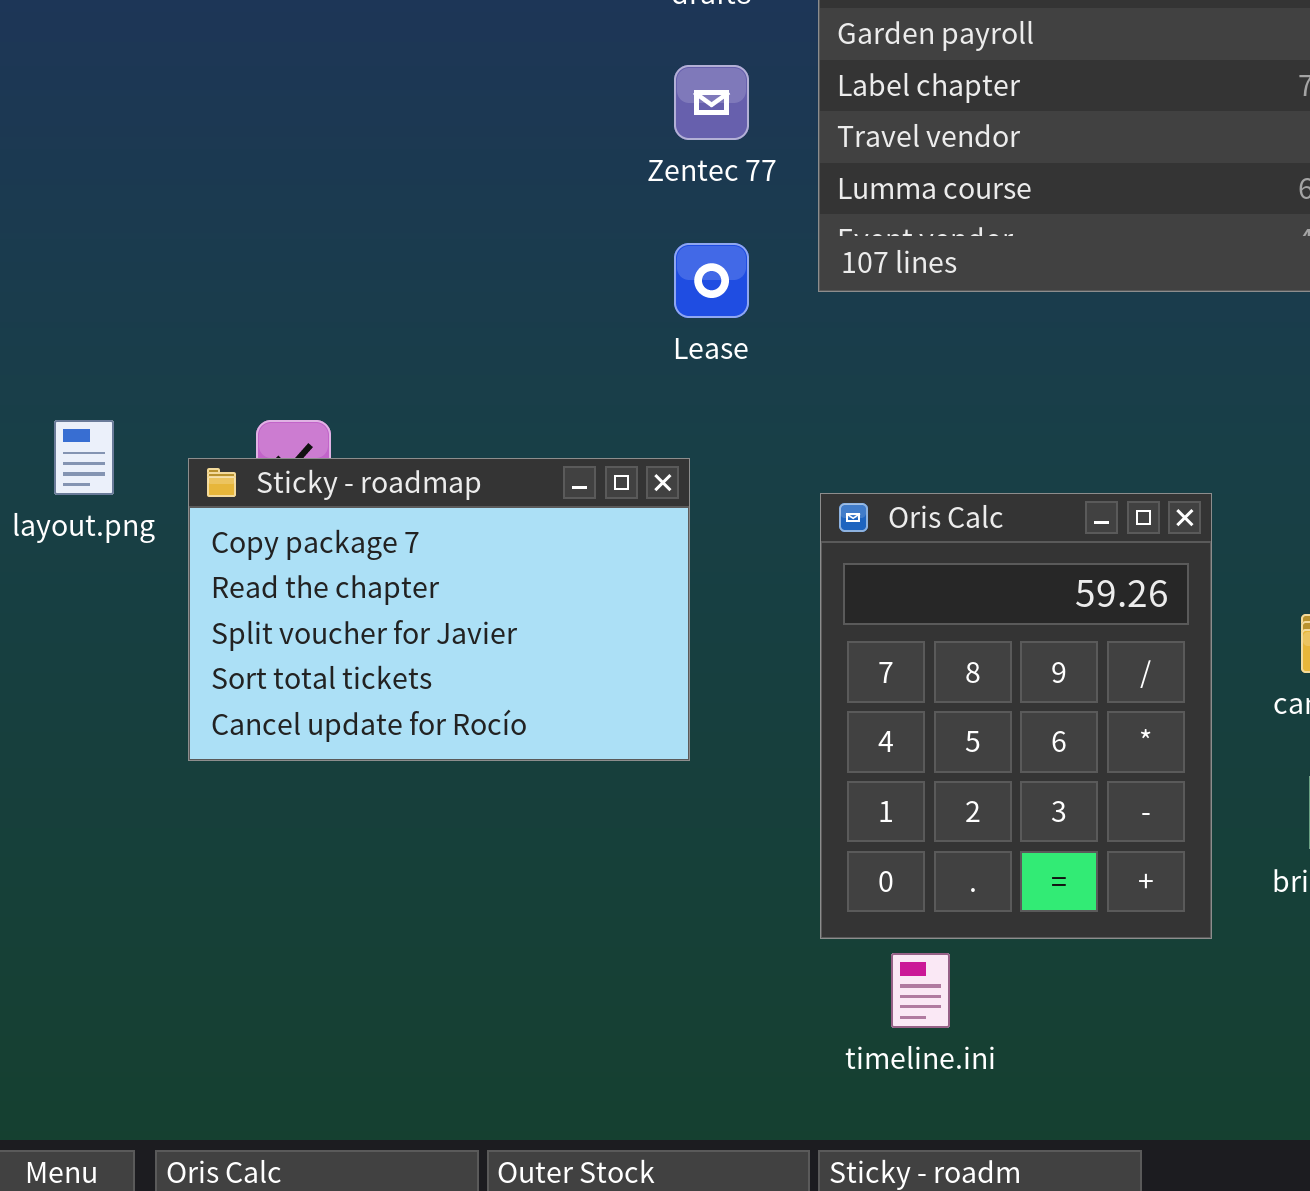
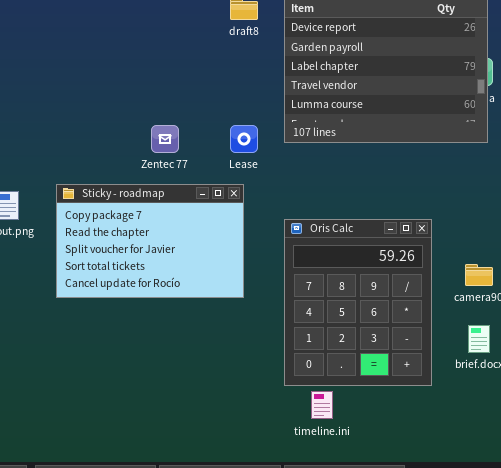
Zentec 77: [674,65,749,140] -> [151,125,179,153], moved
Sticky - roadmap: [188,458,690,761] -> [56,184,244,298], moved

